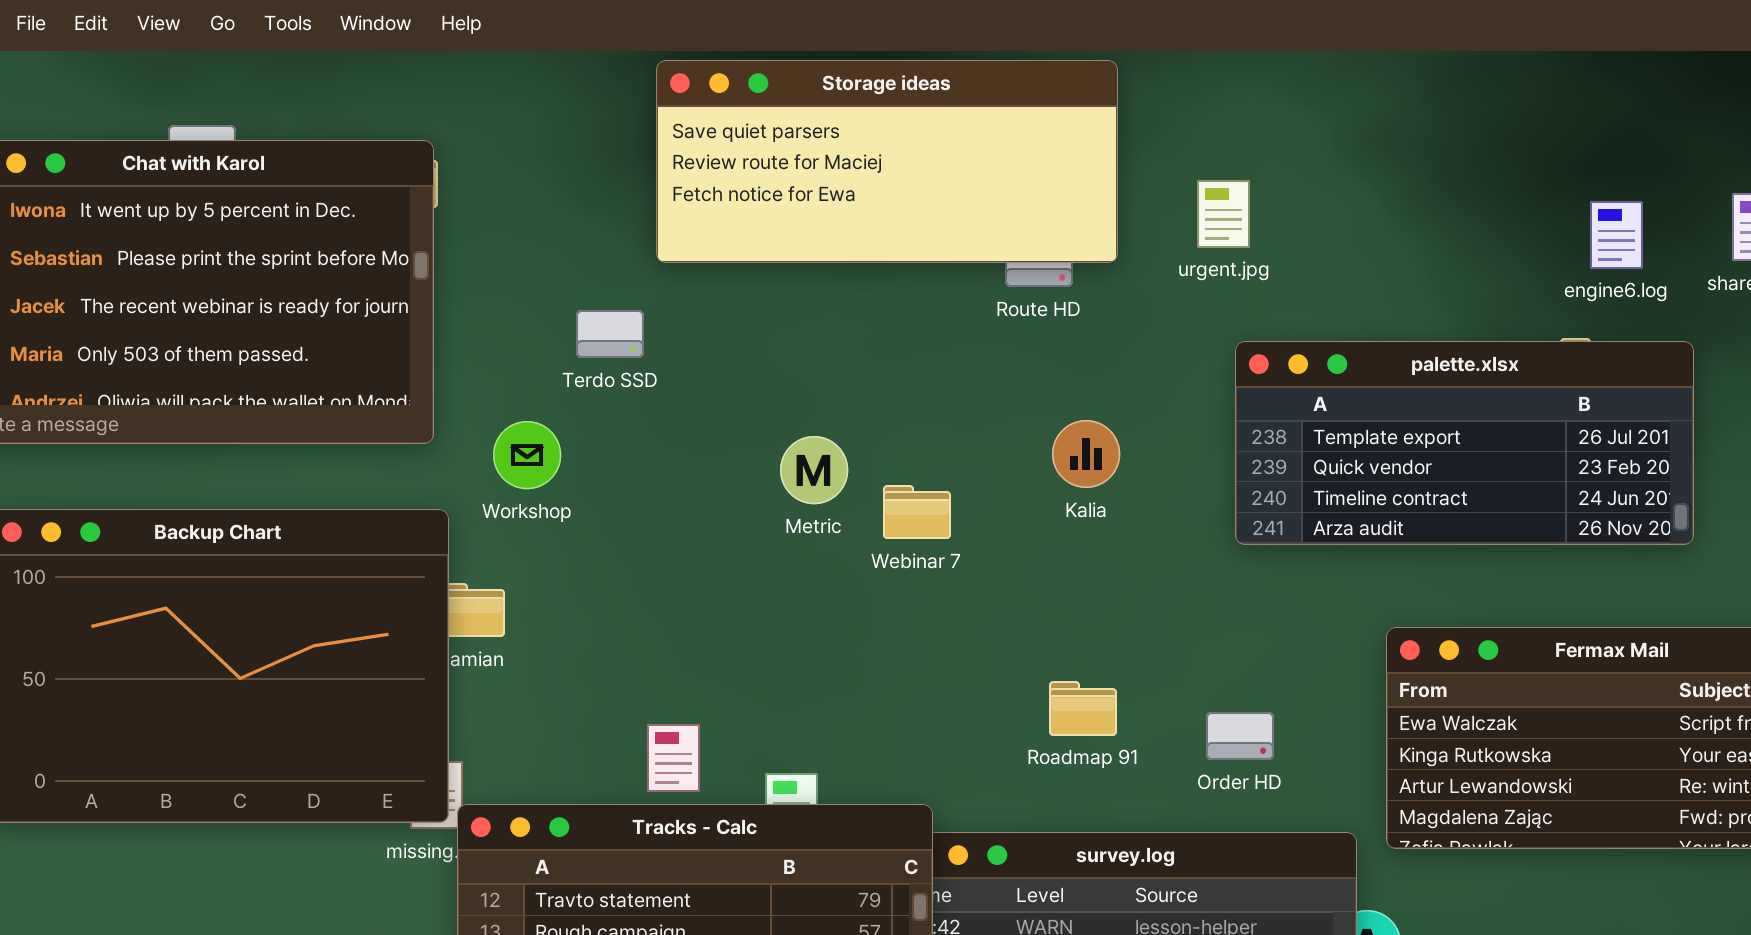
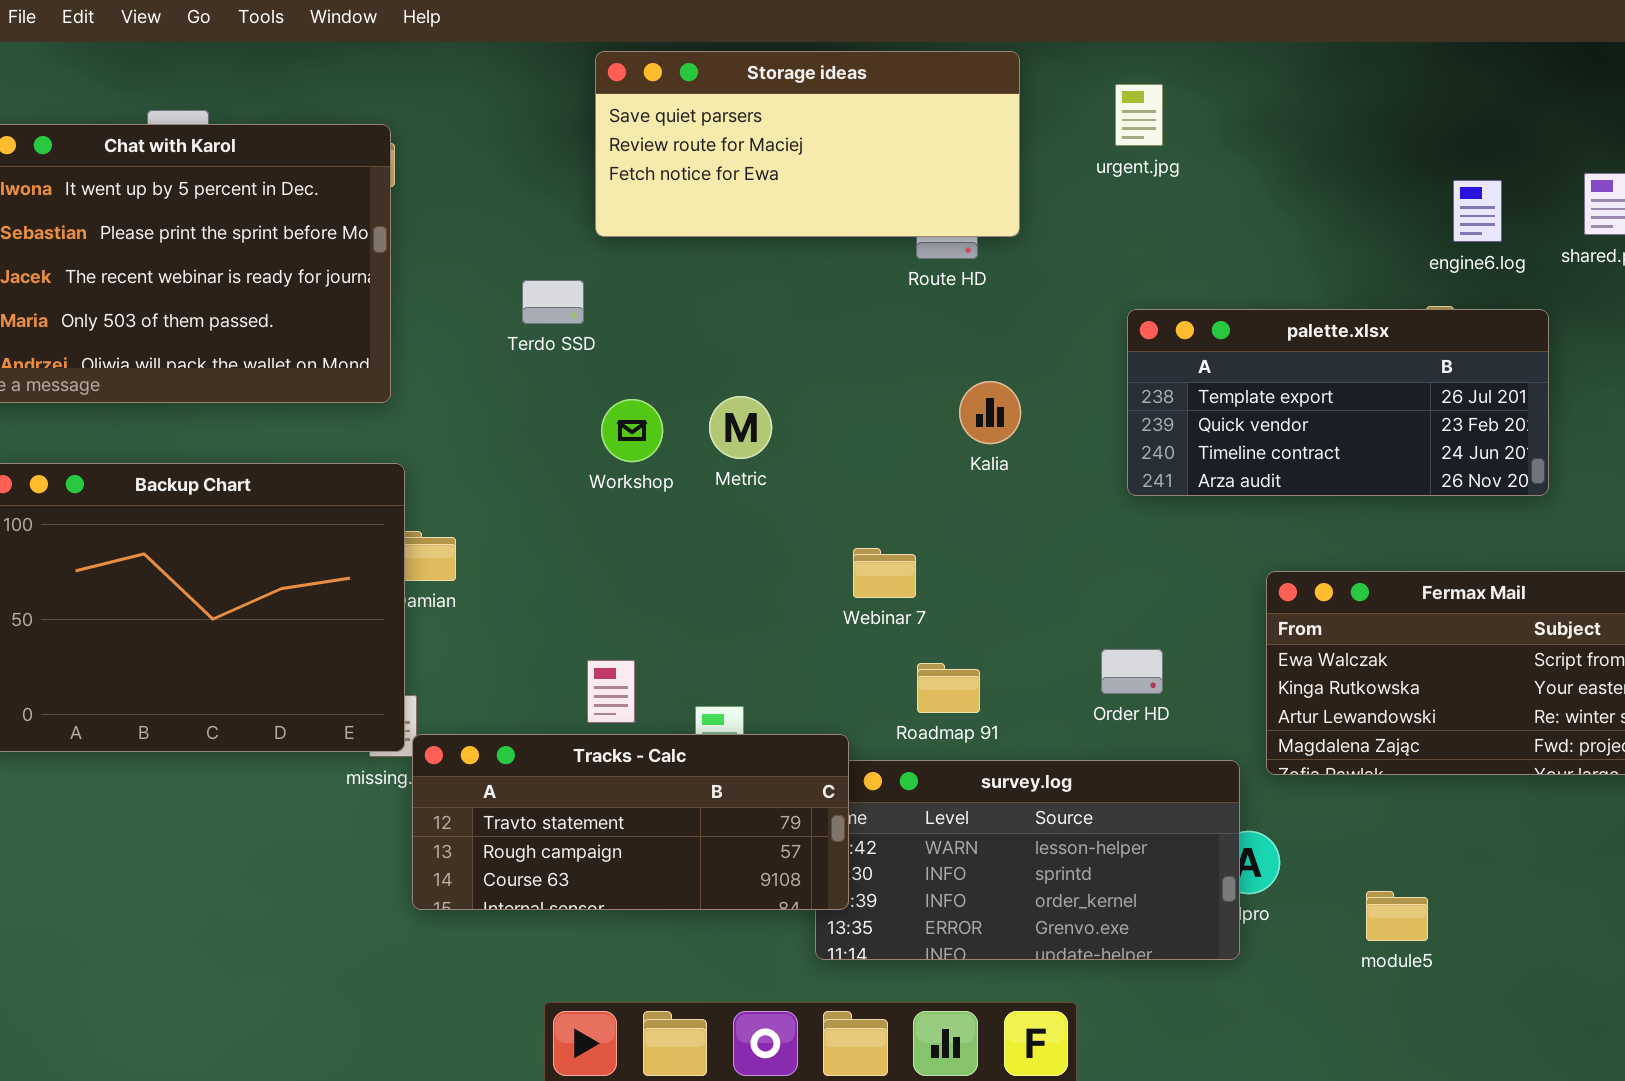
urgent.jpg: [1197,180,1250,248] -> [1115,84,1163,146], moved
Workshop: [493,421,561,489] -> [601,399,663,462], moved
Webinar 7: [883,485,951,539] -> [853,548,916,598], moved
Roadmap 91: [1049,681,1117,736] -> [917,663,980,713], moved

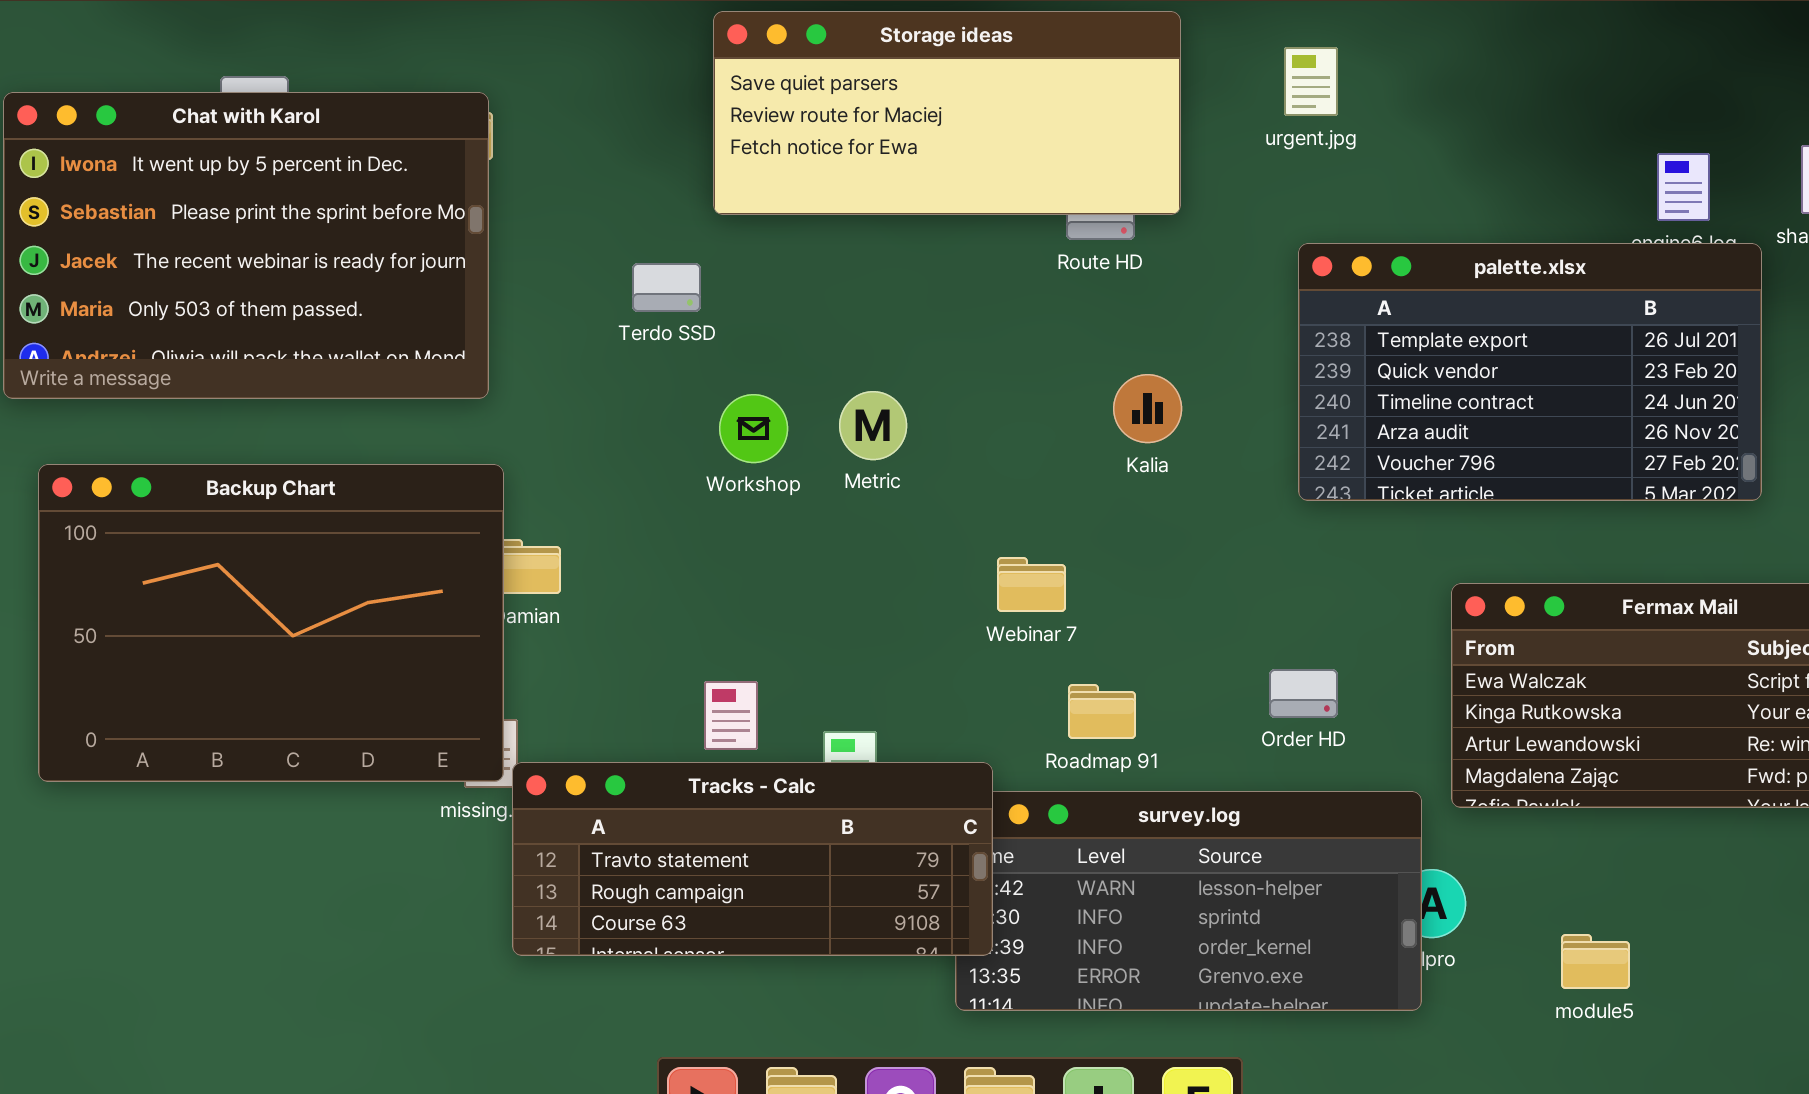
palette.xlsx: [1127,309,1549,496] -> [1298,243,1762,501], resized

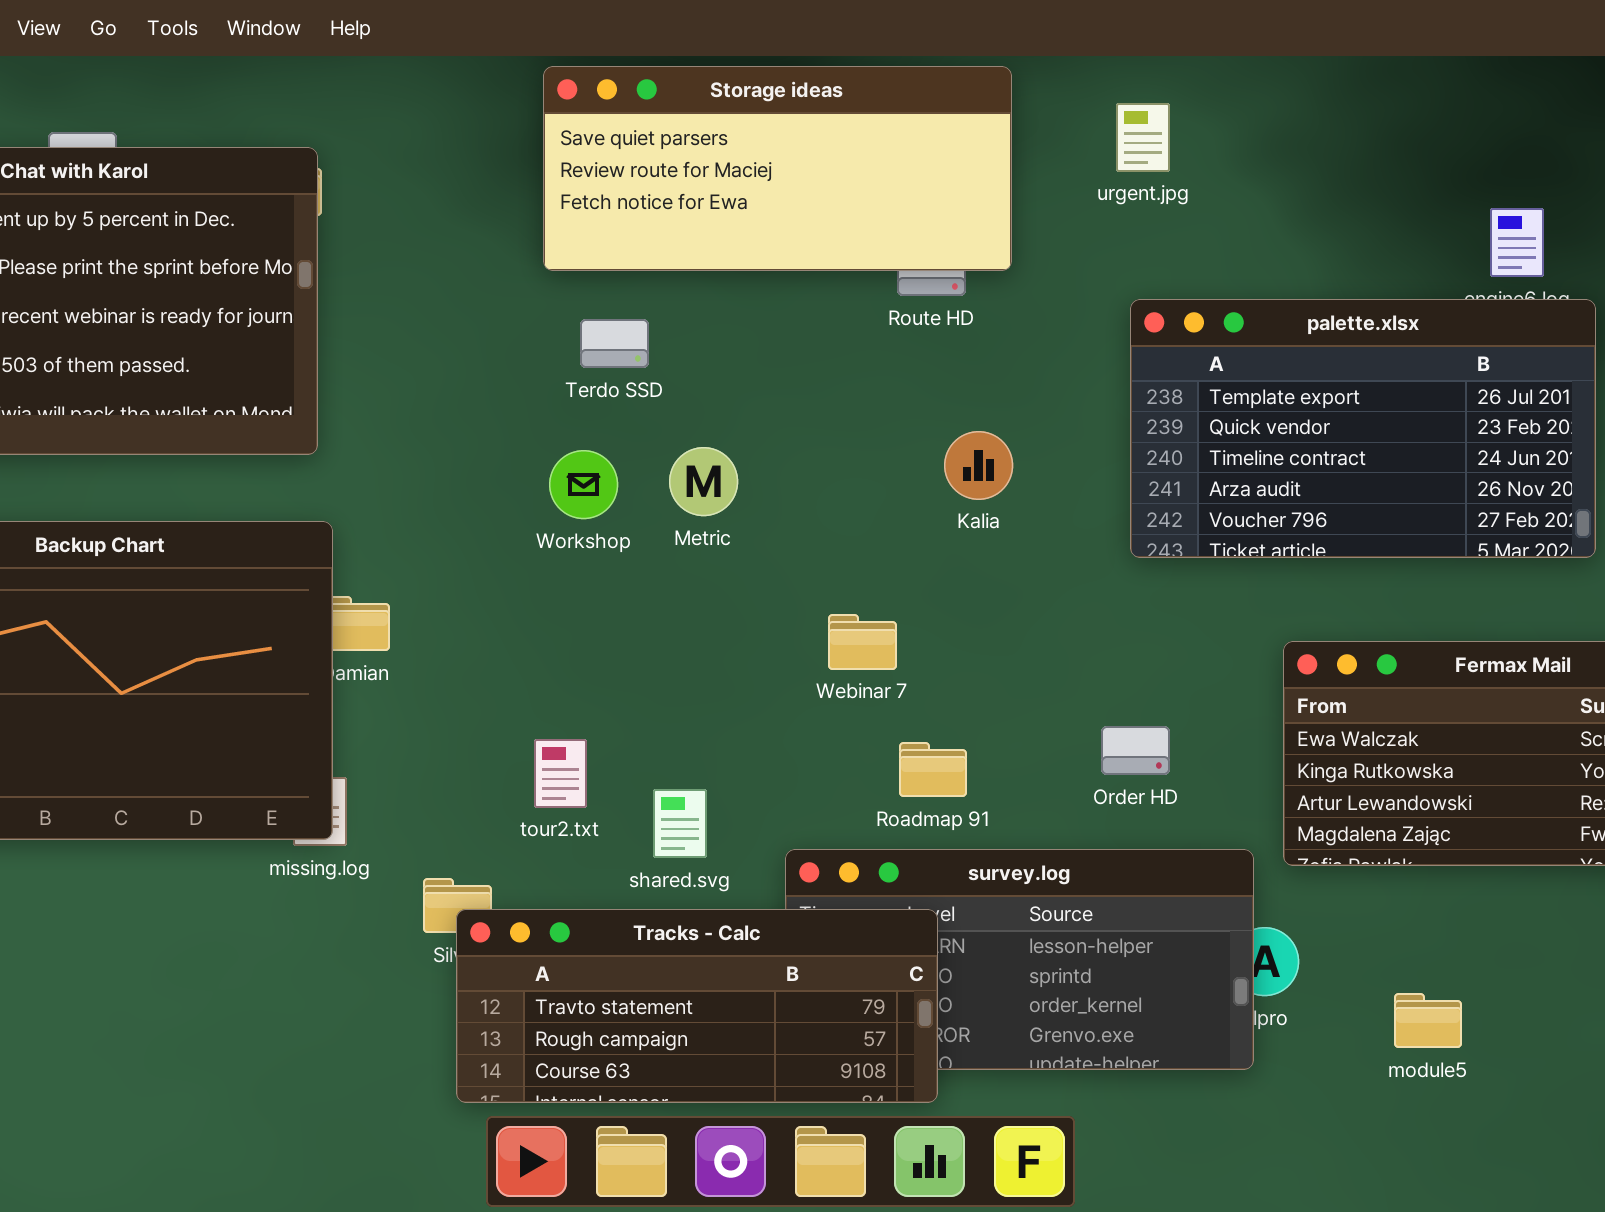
Terdo SSD: [632,263,701,312] -> [580,319,649,368], moved
Tracks - Calc: [512,762,993,956] -> [456,909,938,1103], moved

